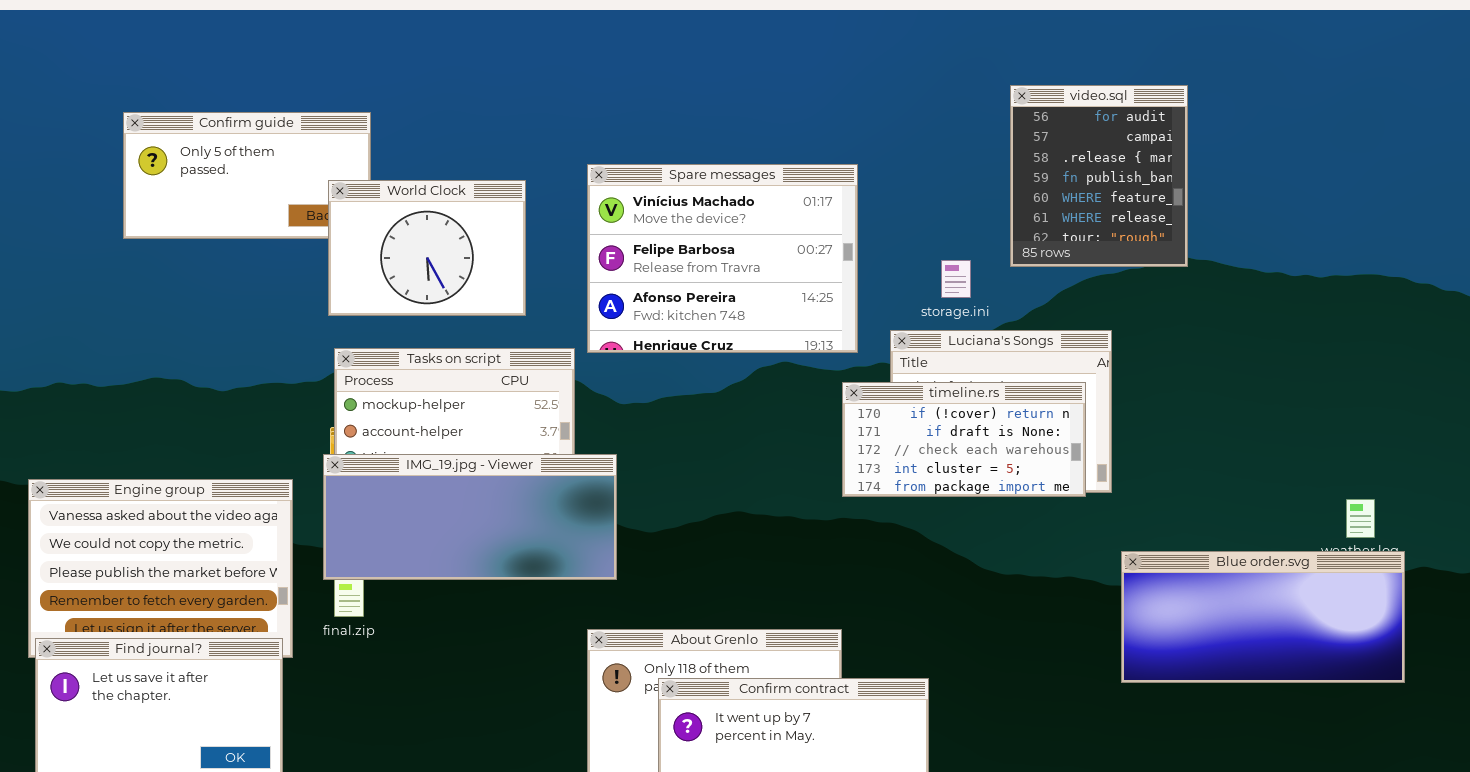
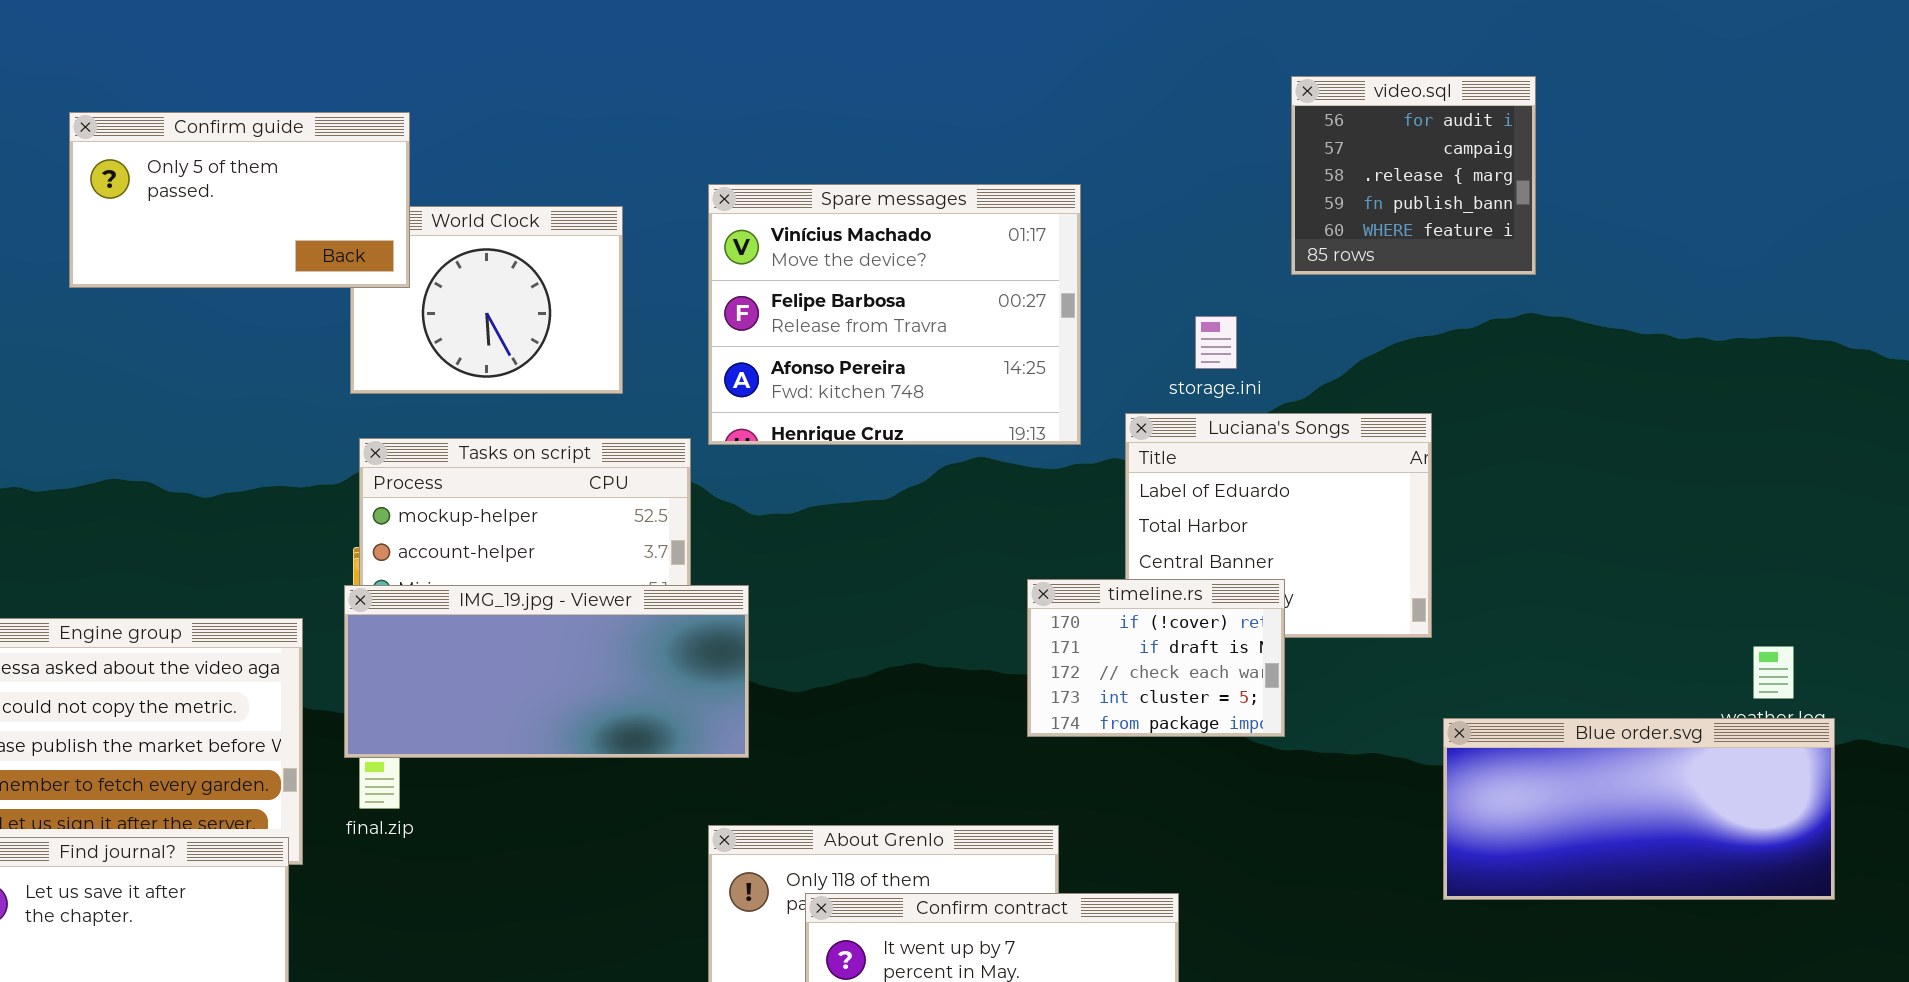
video.sql: [1010,85,1188,267] -> [1291,76,1536,275], resized
Confirm guide: [123,112,371,239] -> [69,112,410,288], raised
timeline.rs: [842,382,1086,497] -> [1027,579,1285,737], moved, resized

